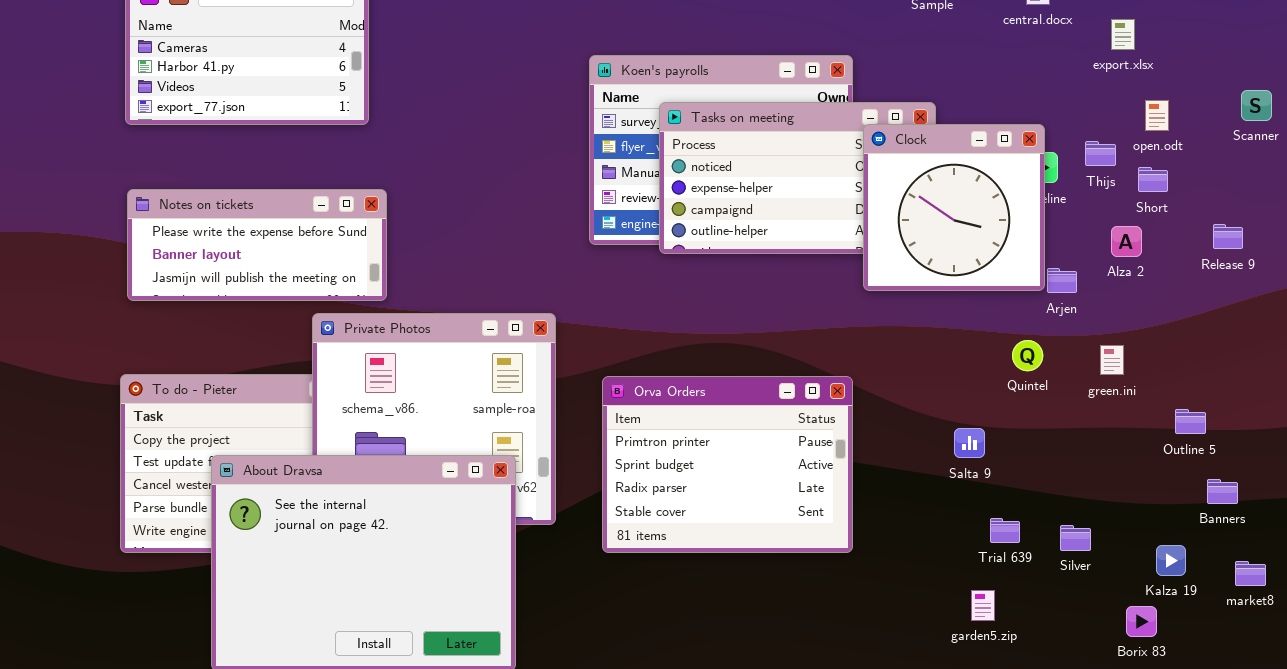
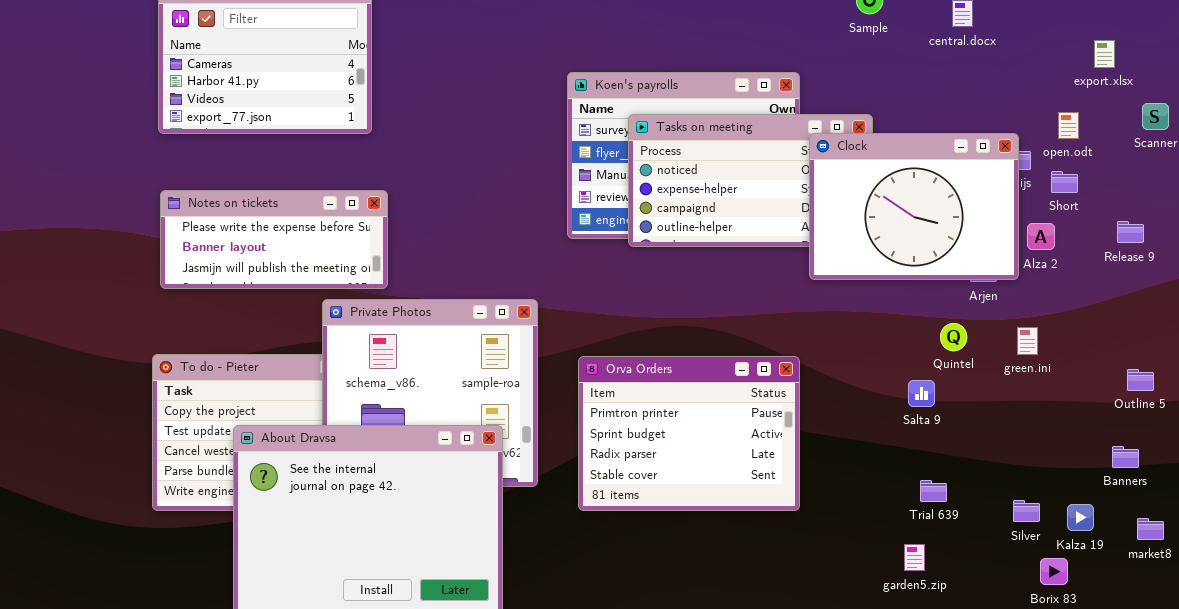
export.xlsx: [1111,19,1135,50] -> [1094,40,1115,68], moved
Clock: [863,124,1045,291] -> [809,133,1019,280], resized
Outline 5: [1175,409,1206,434] -> [1127,369,1154,391], moved
Salta 9: [954,428,985,458] -> [908,380,935,407], moved
Silver: [1060,525,1091,551] -> [1013,500,1040,522], moved

